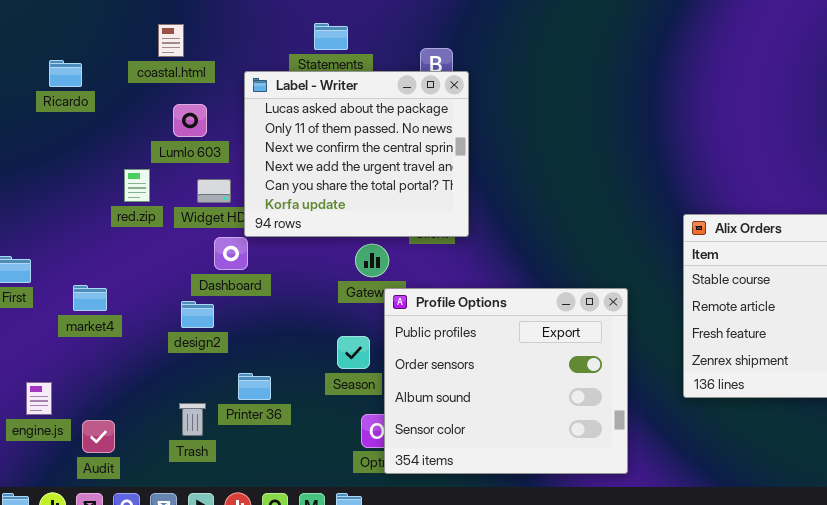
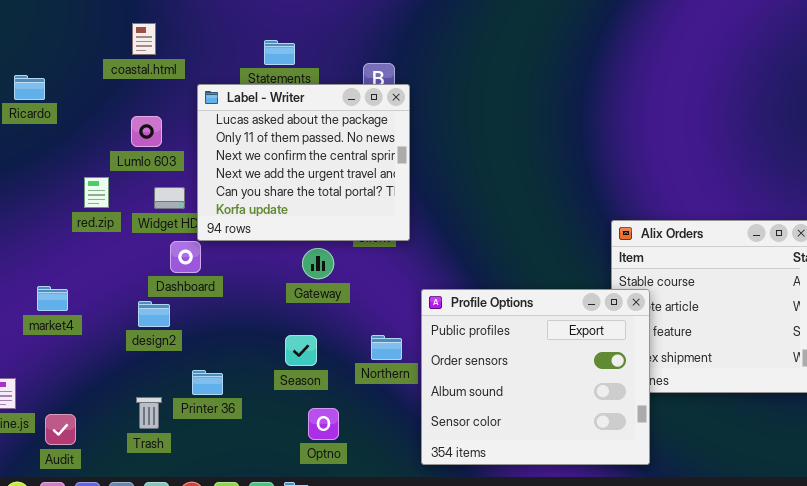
coastal.html: [158,24,184,57] -> [132,23,156,55], moved
Profile Options: [384,288,628,474] -> [421,289,650,465], moved

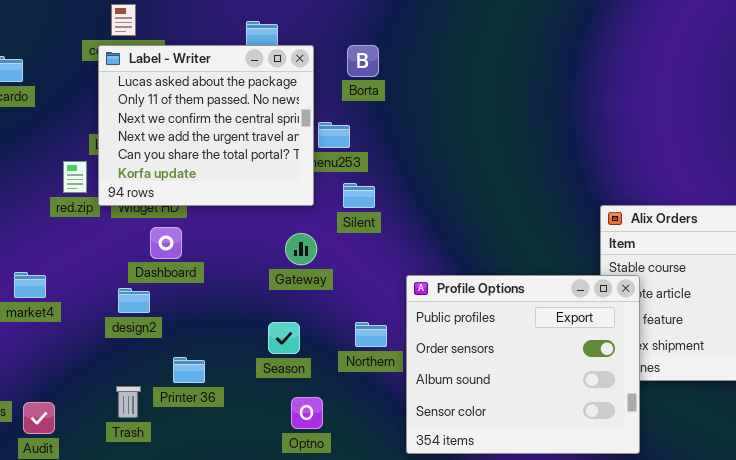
Label - Writer: [197,84,410,241] -> [98,45,314,206], moved

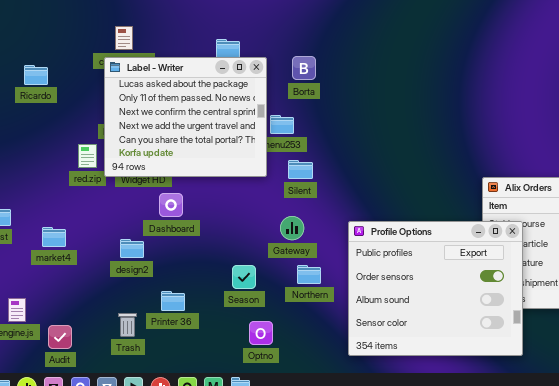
Dashboard: [150,227,182,259] -> [159,193,183,217], moved
Gateway: [285,233,317,265] -> [280,216,304,240], moved
Profile Options: [406,275,640,454] -> [348,221,523,356], moved

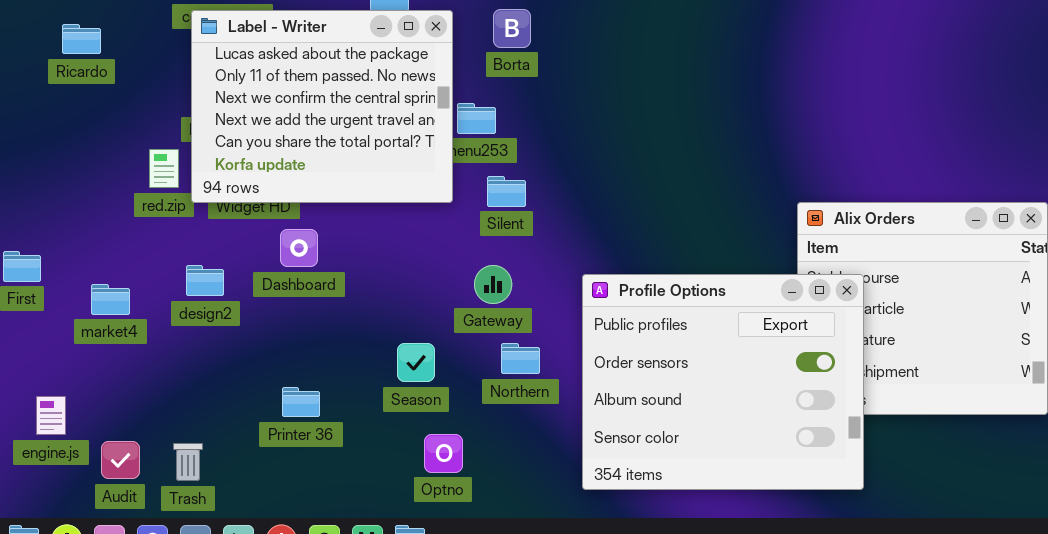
design2: [120,239,144,258] -> [186,265,224,296], moved
Trash: [118,313,137,337] -> [173,443,203,481], moved

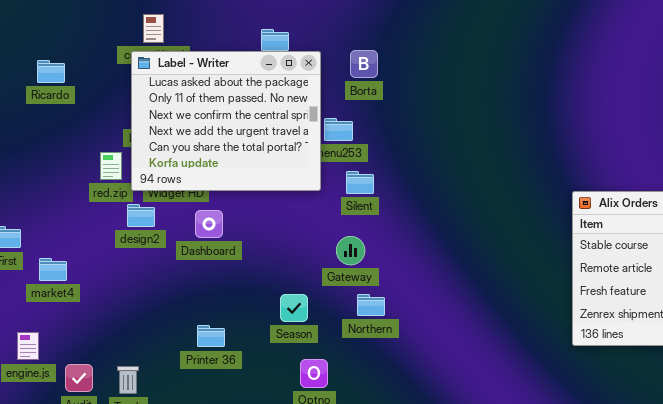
design2: [186,265,224,296] -> [127,204,155,227], moved
Profile Options: [582,274,864,490] -> none, closed
market4: [91,284,130,315] -> [39,258,67,281], moved

